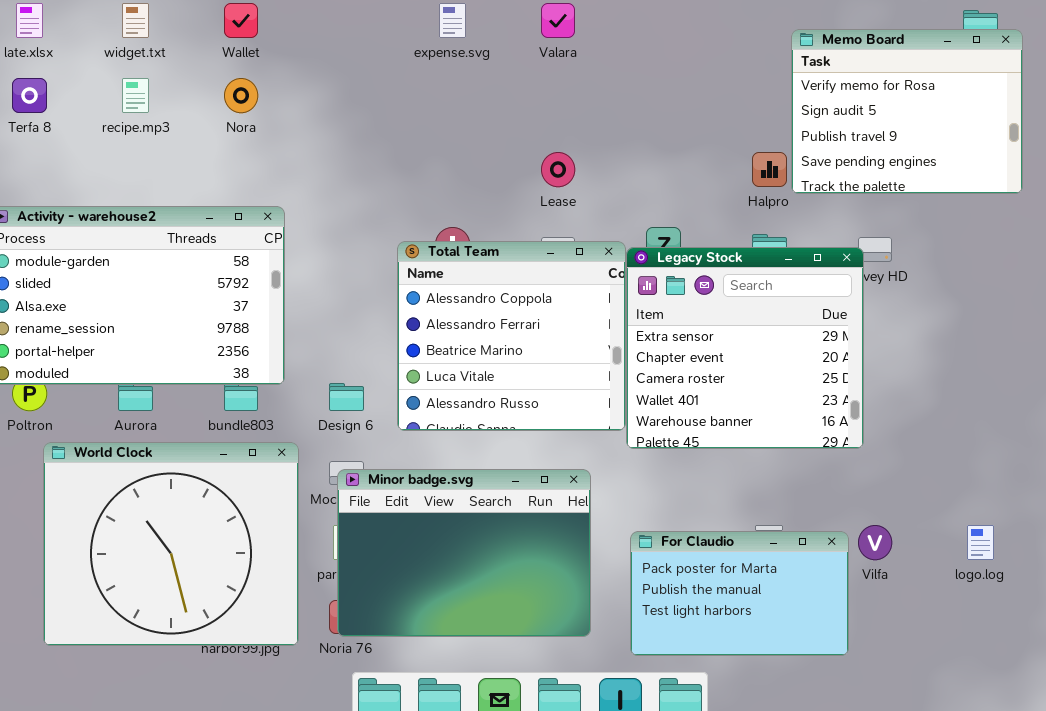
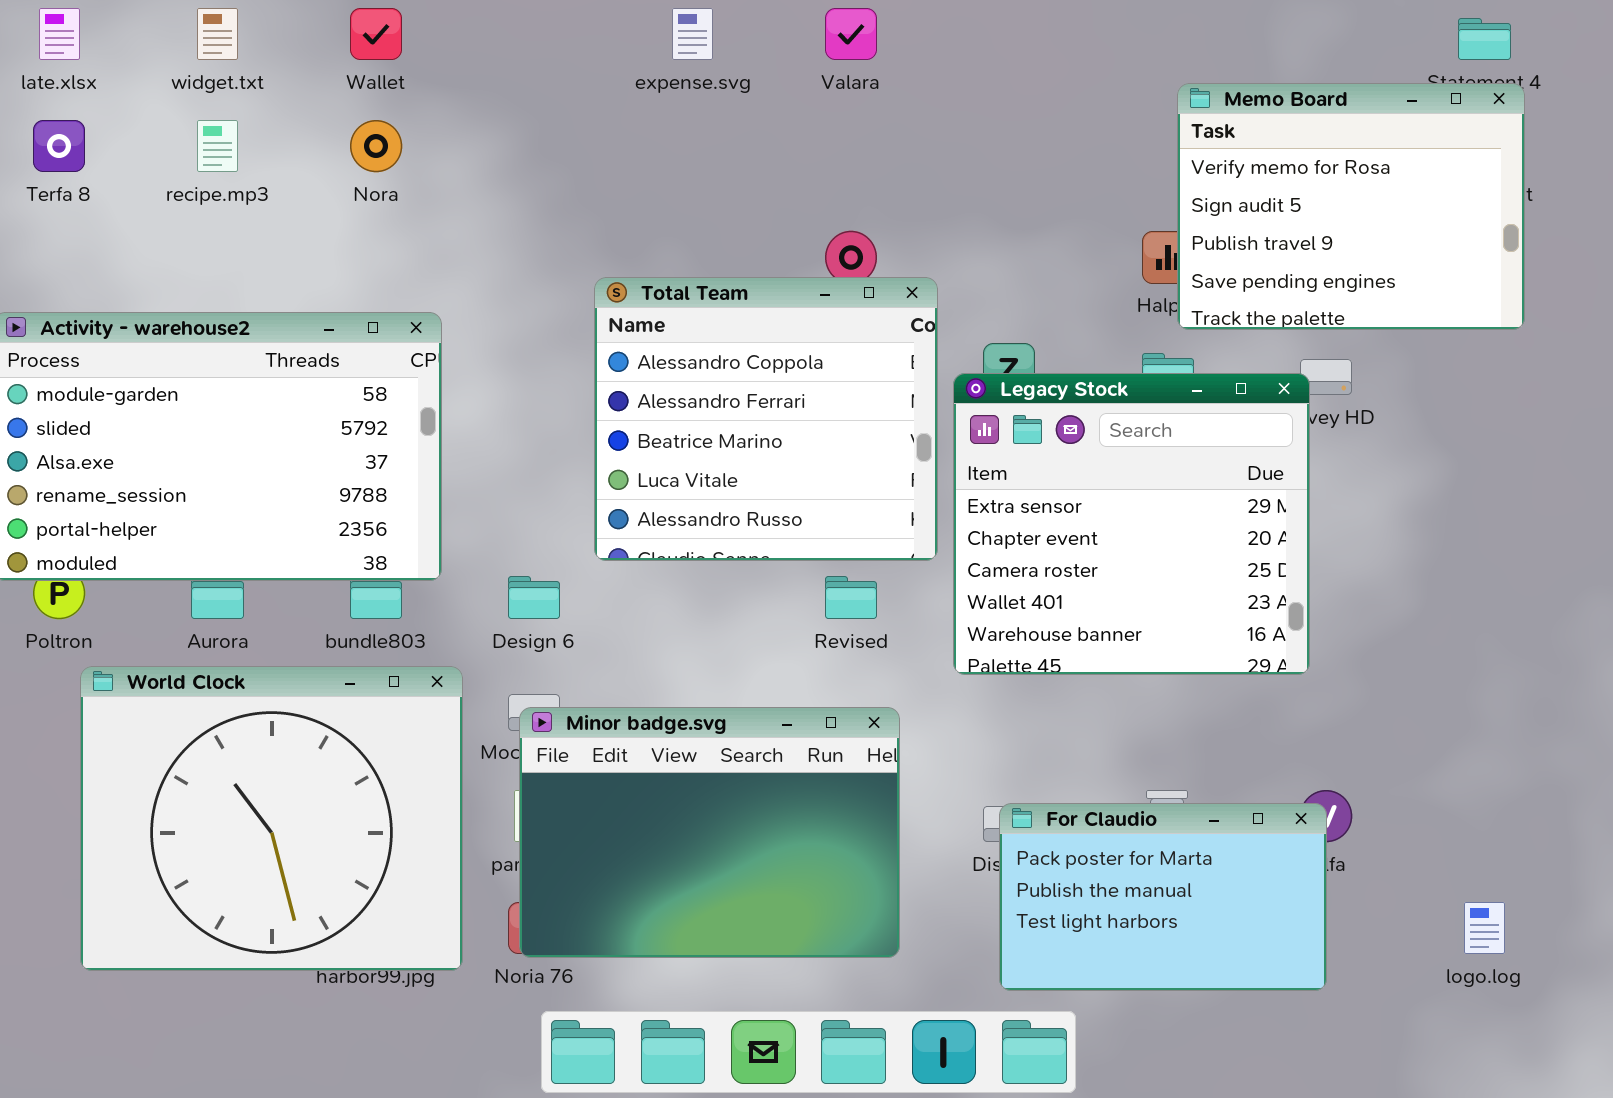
Memo Board: [791,29,1023,194] -> [1177,83,1525,330], moved
Total Team: [397,241,626,431] -> [594,277,938,561], moved
logo.log: [967,525,994,560] -> [1464,902,1505,954], moved
For Claudio: [630,531,849,656] -> [999,803,1327,991], moved

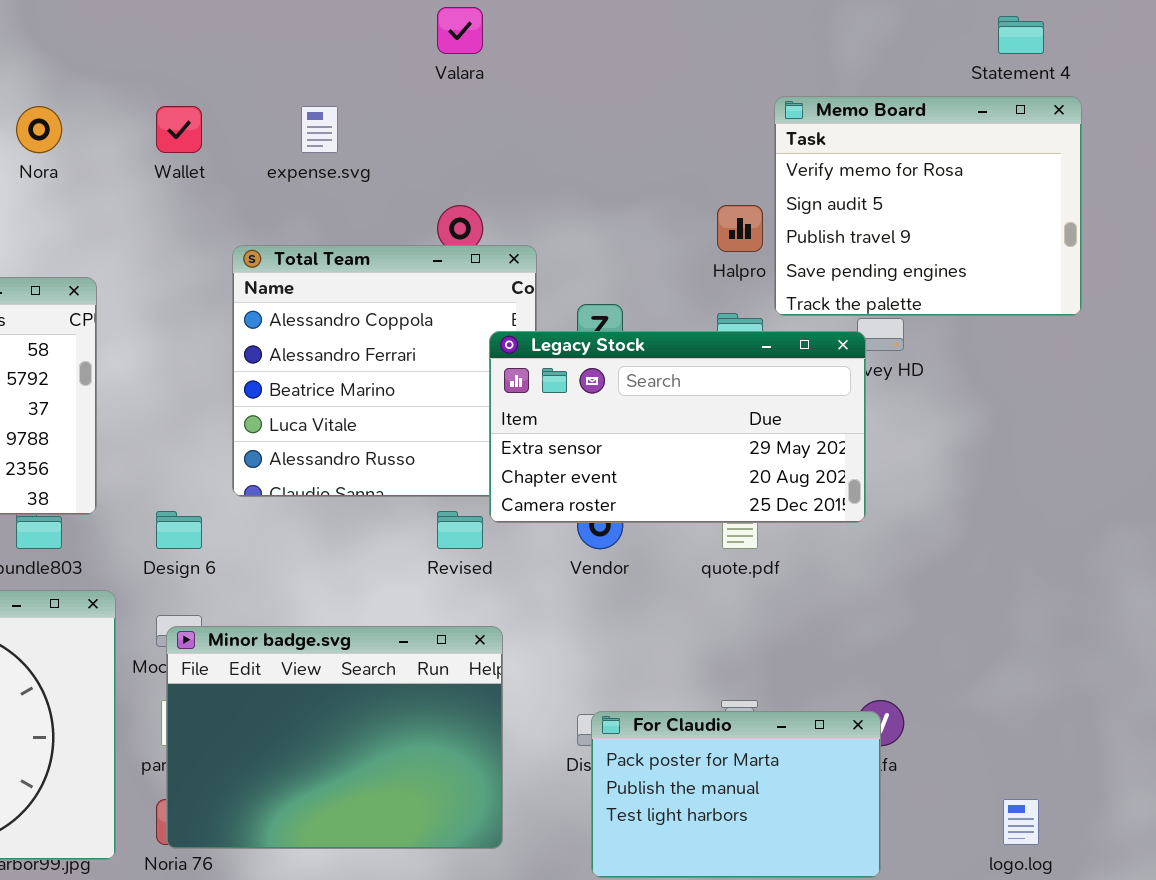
Wallet: [350,8,402,60] -> [156,106,202,153], moved
expense.svg: [672,8,713,60] -> [301,106,338,153], moved
Memo Board: [1177,83,1525,330] -> [774,96,1082,316], moved
Legacy Stock: [953,373,1310,675] -> [489,331,866,523], resized

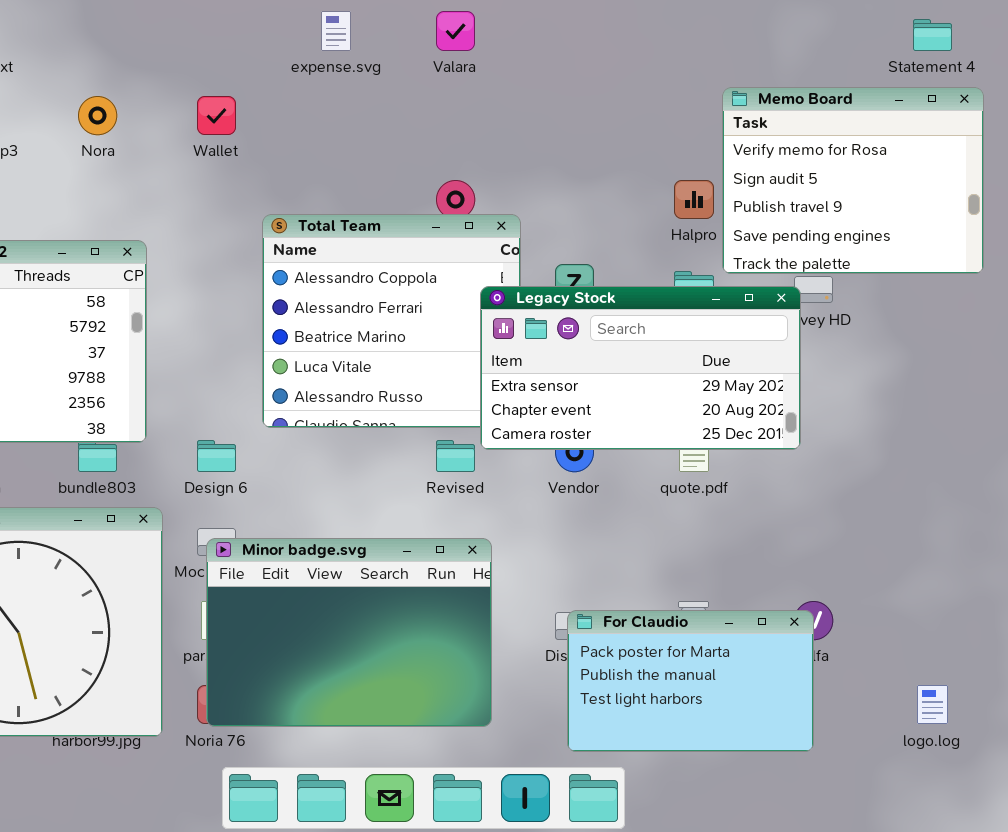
expense.svg: [301,106,338,153] -> [321,11,351,51], moved

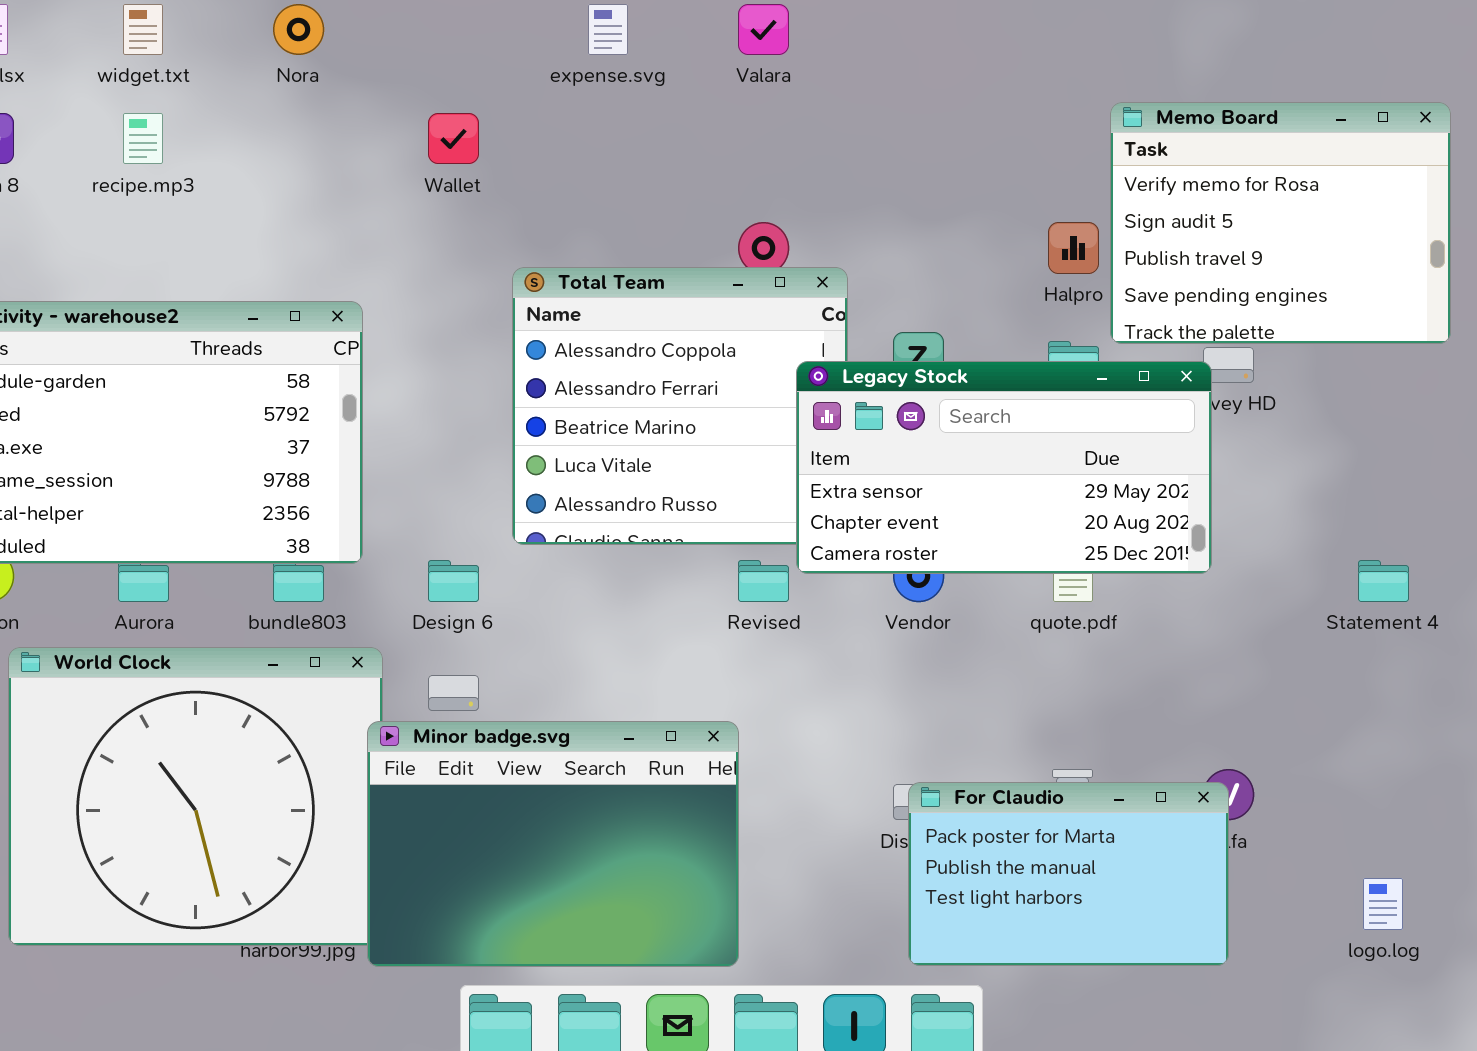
Statement 4: [913,19,952,51] -> [1358,560,1409,602], moved
Nora: [78,96,117,135] -> [273,4,324,55], moved
Minor badge.svg: [206,538,492,727] -> [367,721,739,967], moved

